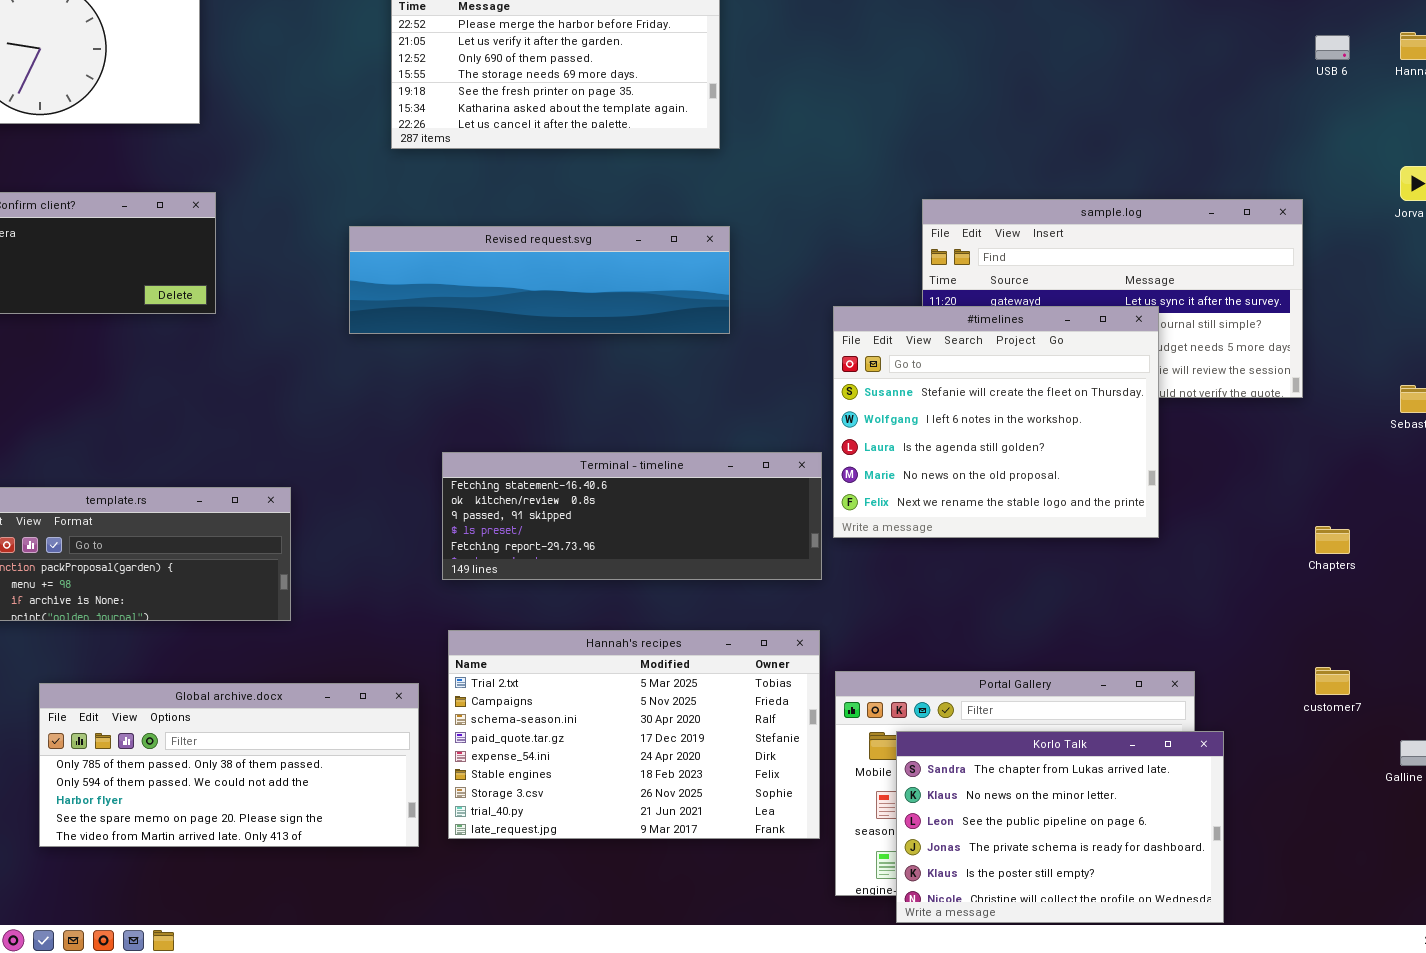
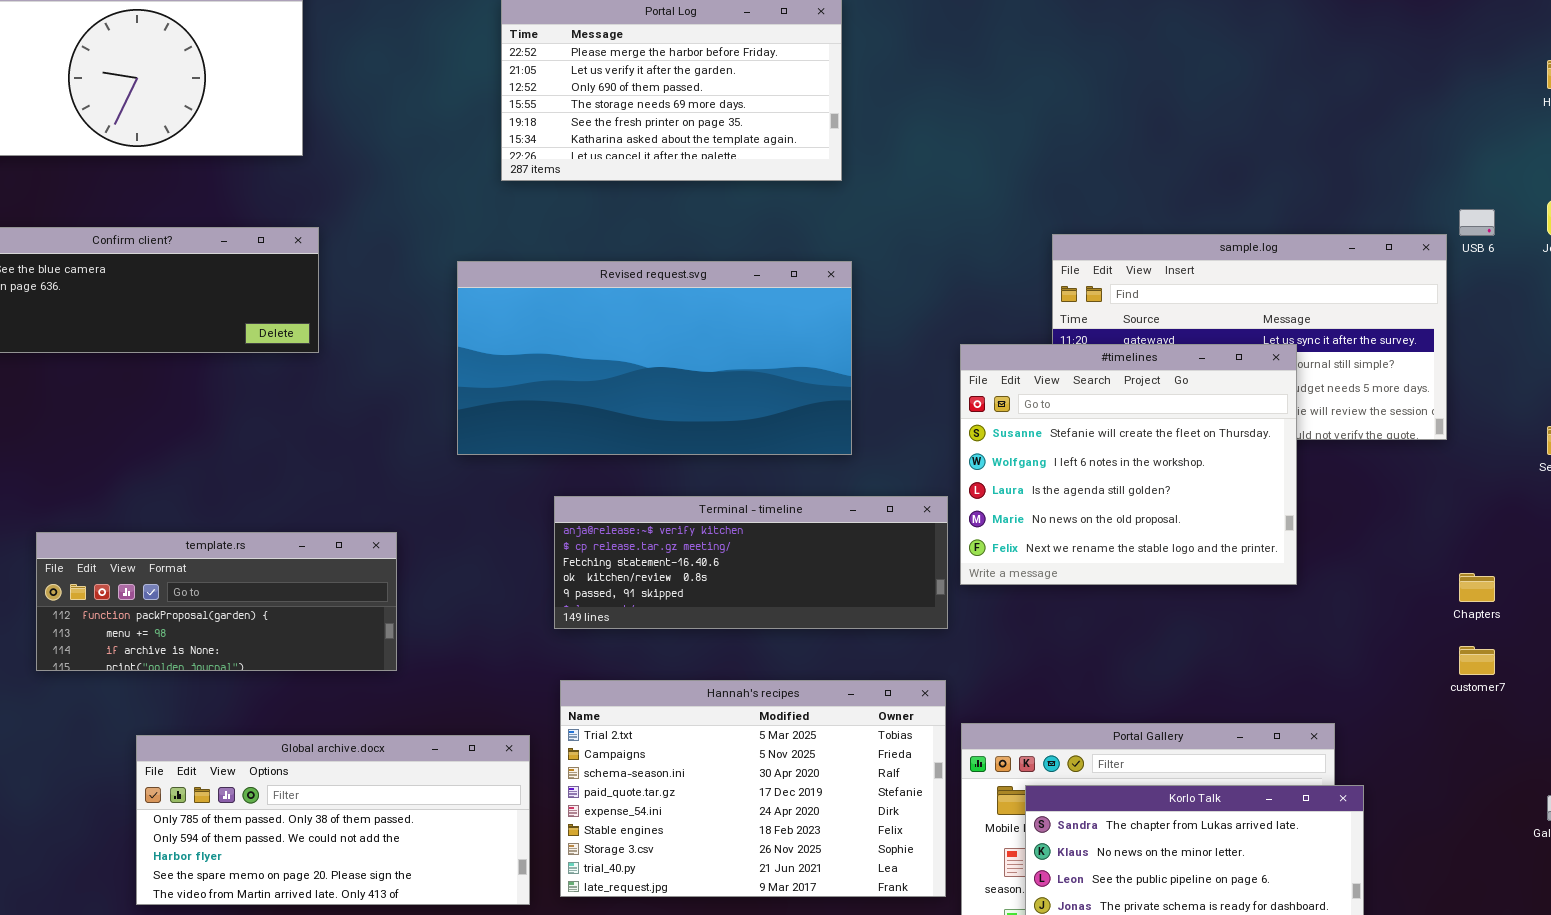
USB 6: [1315,35,1350,60] -> [1459,209,1495,236], moved
Revised request.svg: [349,226,730,334] -> [457,261,852,455], resized
Terminal - timeline: [442,452,822,580] -> [554,496,948,629], scrolled up 2 rows
customer7: [1315,667,1350,695] -> [1459,646,1495,675], moved

